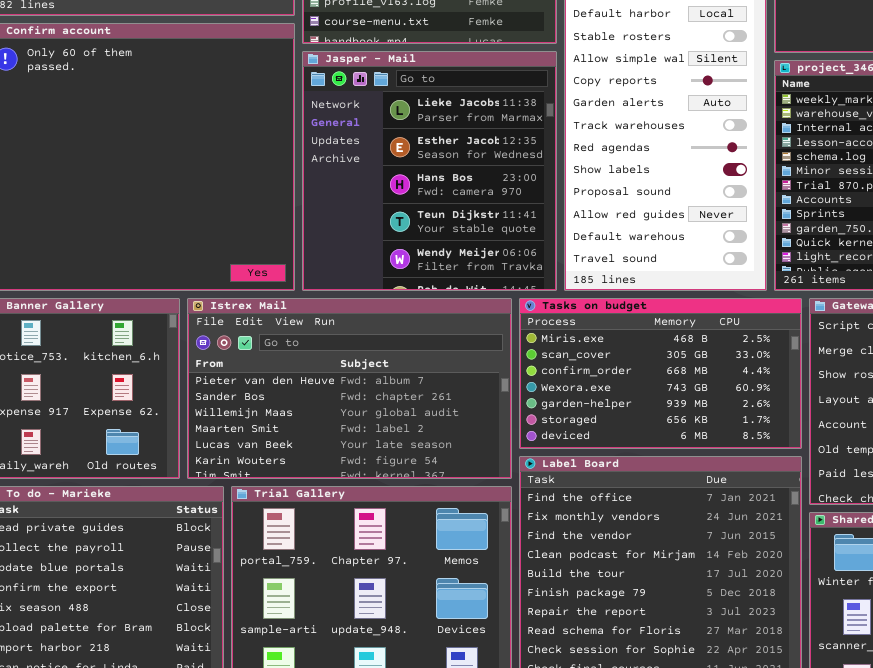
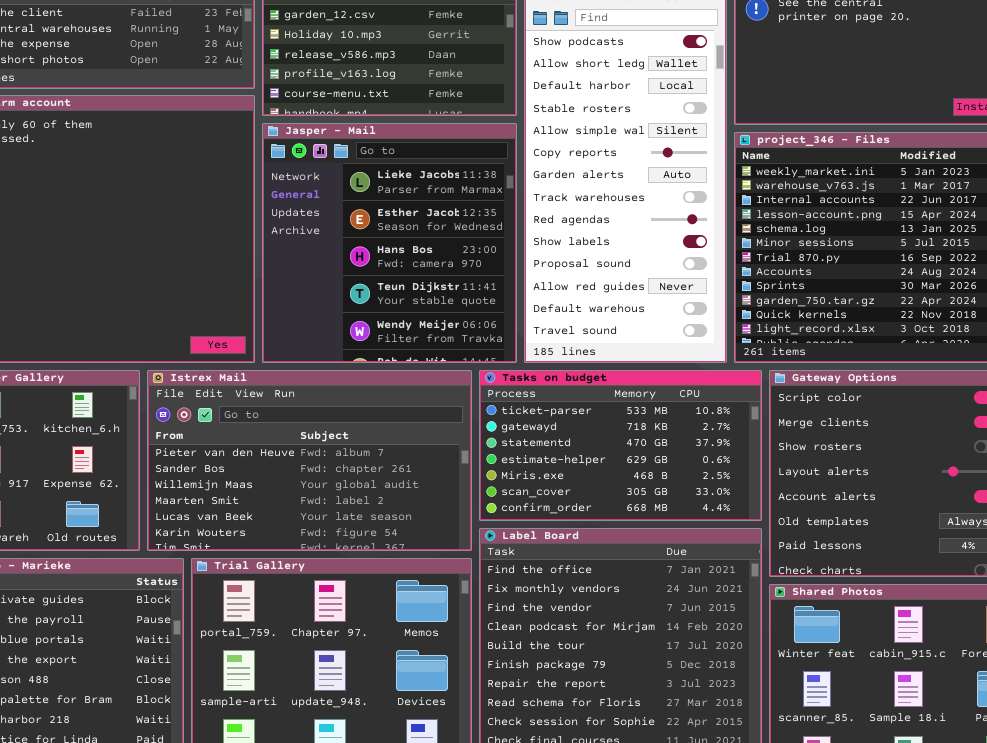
Tasks on budget: [519,298,802,449] -> [479,370,762,521], scrolled up 4 rows

